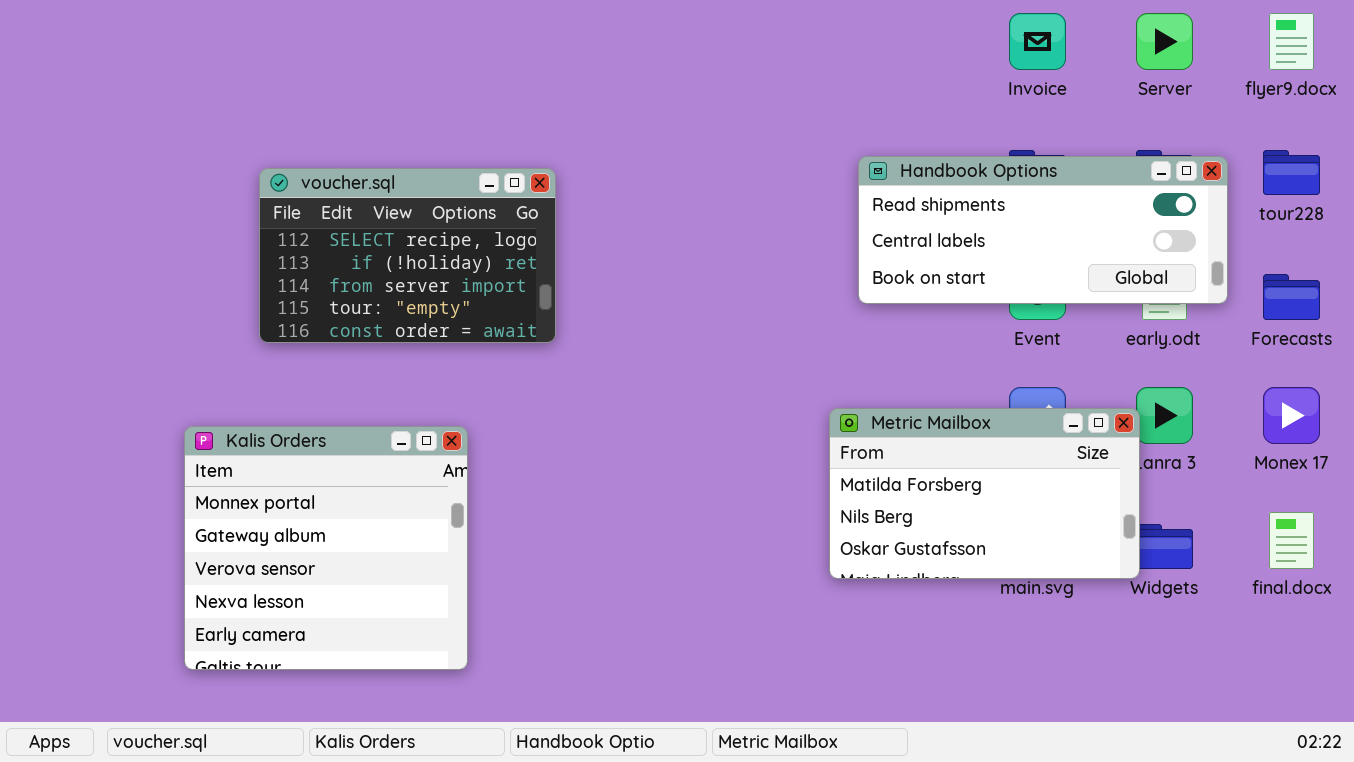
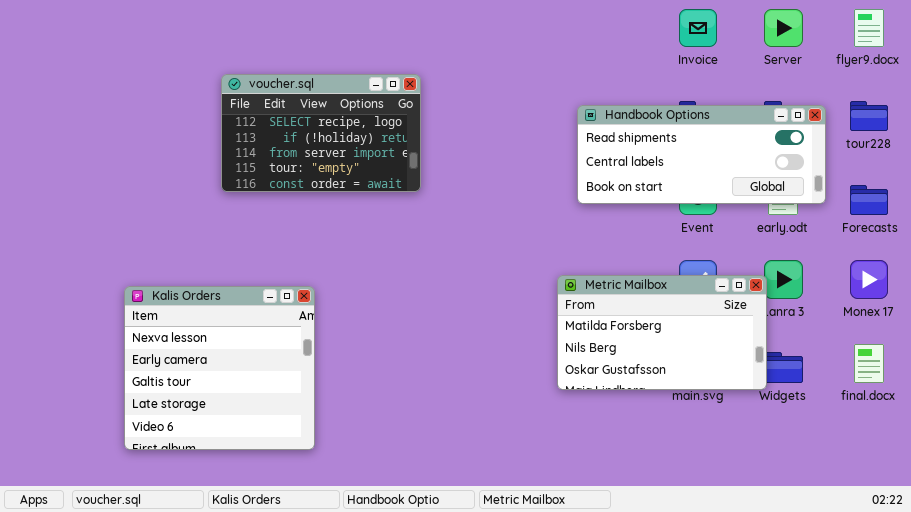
voucher.sql: [259,168,556,343] -> [221,74,421,192], moved
Kalis Orders: [184,426,468,670] -> [124,286,315,450], scrolled down 3 rows

